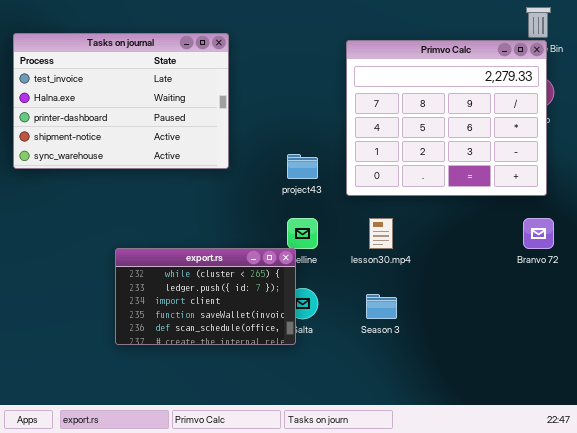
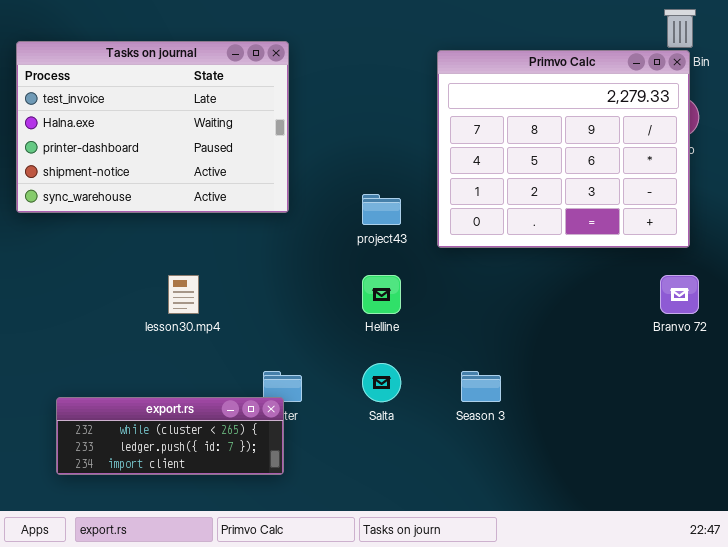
lesson30.mp4: [369,218,393,249] -> [168,275,199,314], moved
export.rs: [115,248,296,345] -> [56,397,284,475], moved, resized

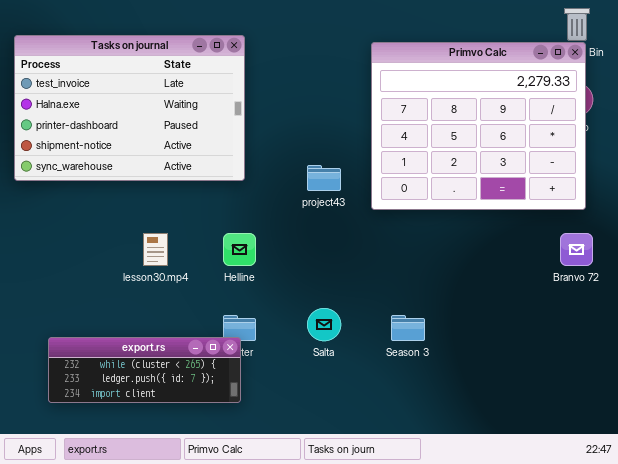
Helline: [362,275,401,314] -> [223,233,256,266], moved

